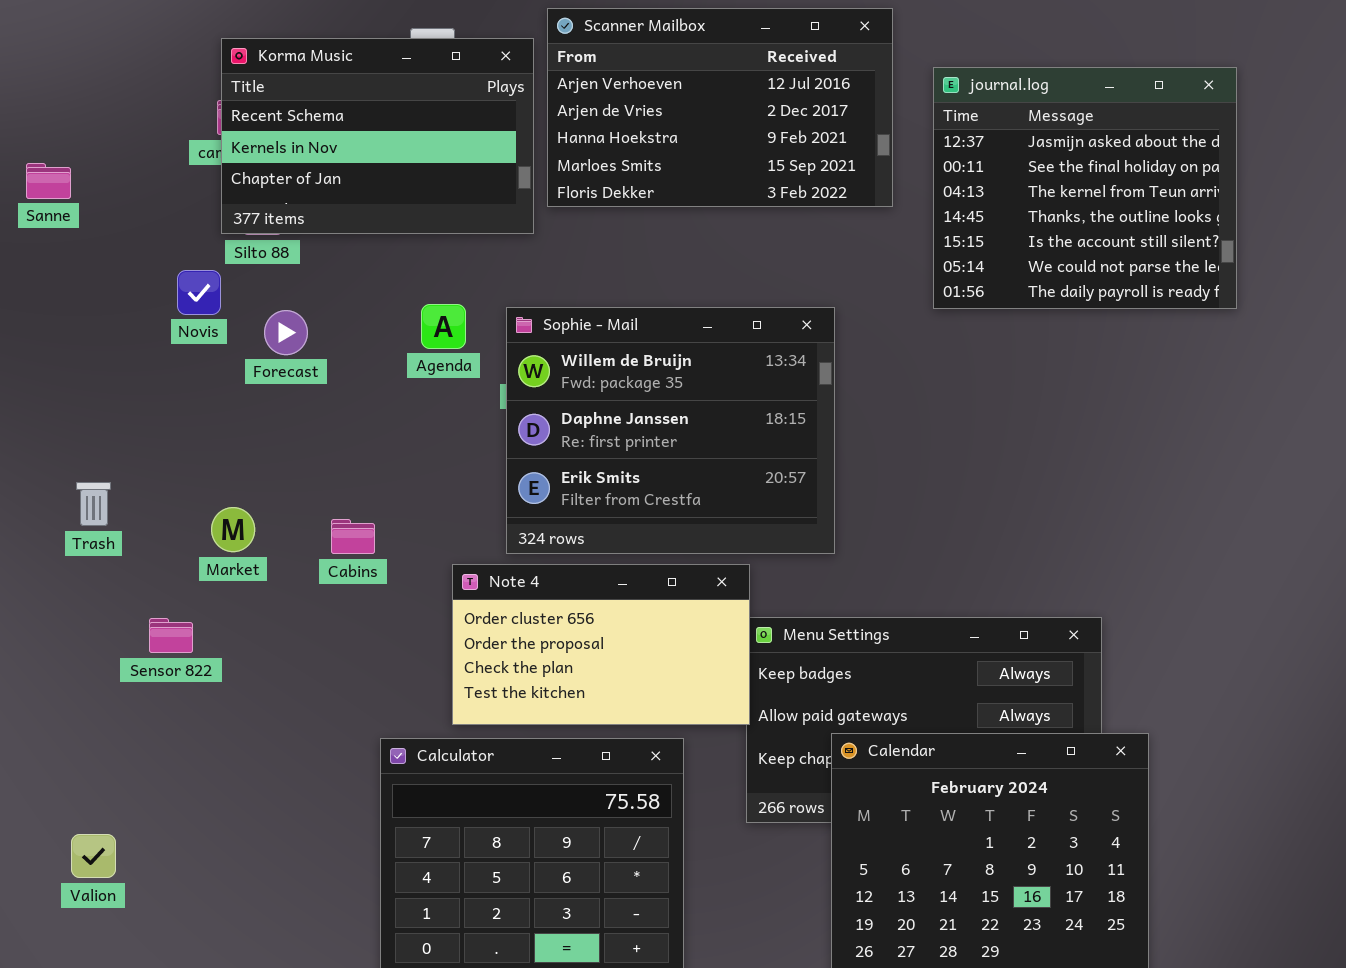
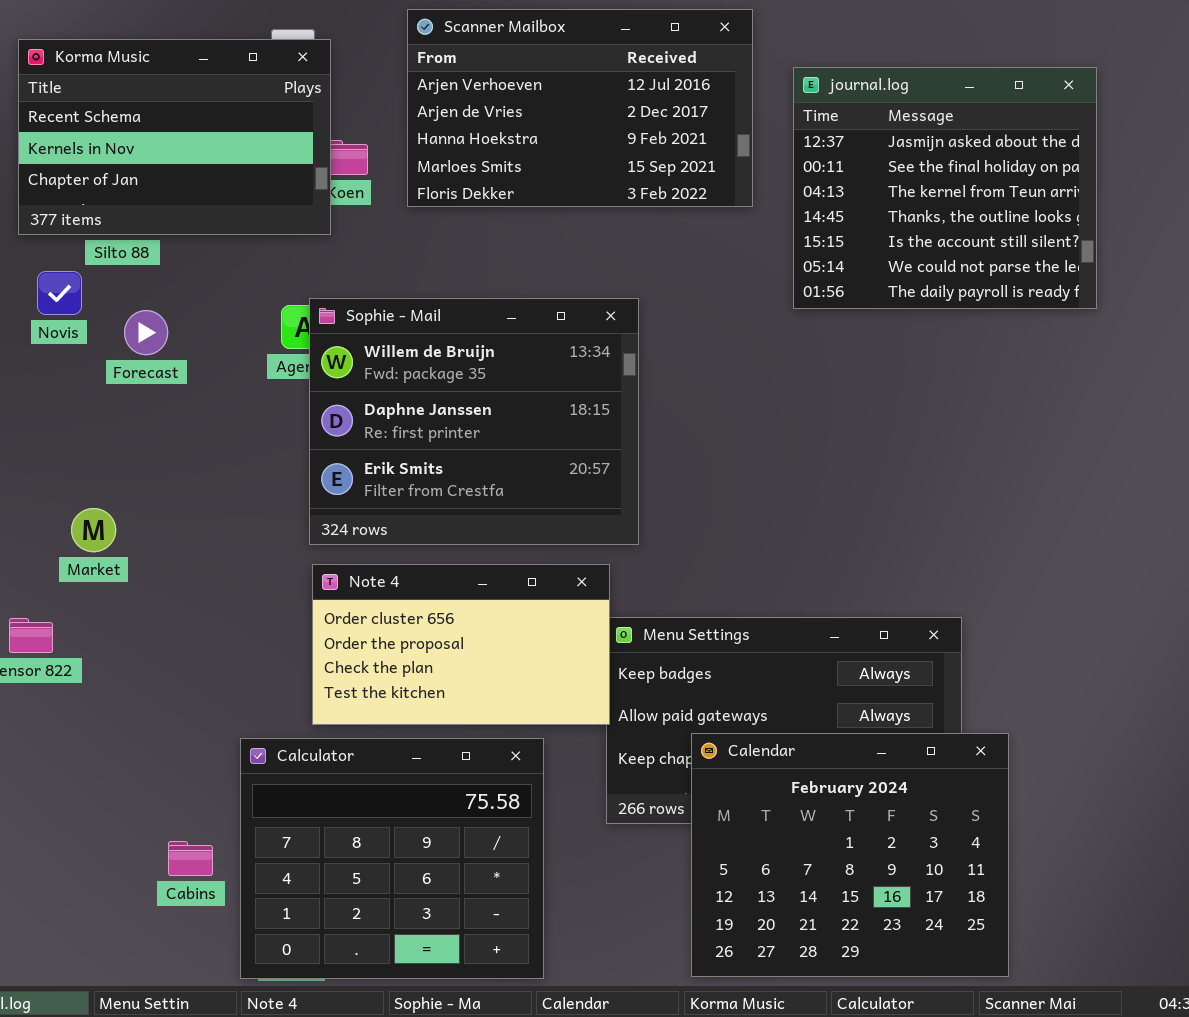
Korma Music: [221,38,534,234] -> [18,39,331,235], moved
Sophie - Mail: [506,307,835,554] -> [309,298,639,545], moved
Cabins: [331,519,375,554] -> [168,841,213,876], moved

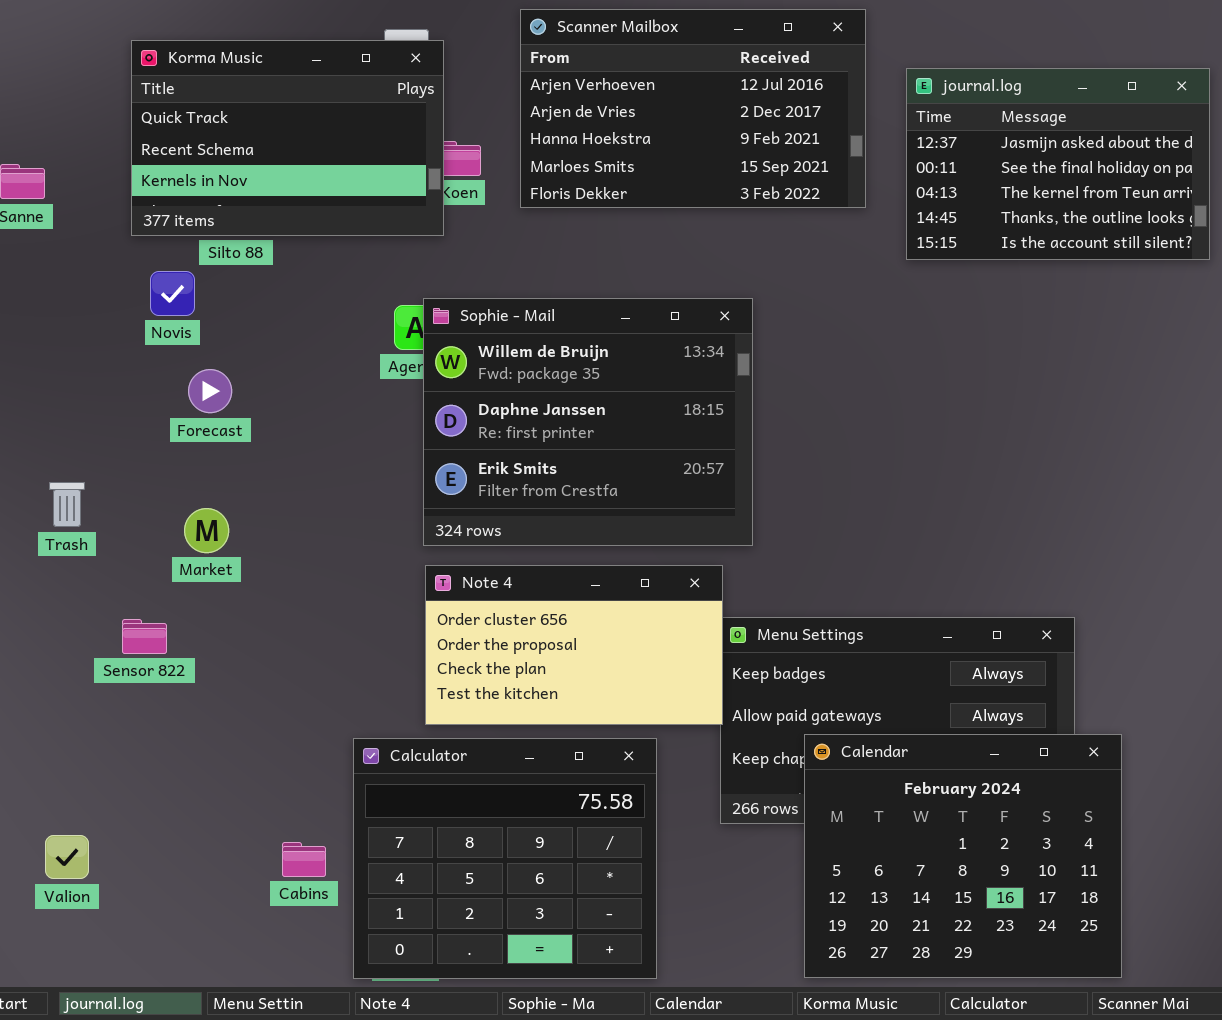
Korma Music: [18,39,331,235] -> [131,40,444,236], scrolled up 1 row
journal.log: [793,67,1097,309] -> [906,68,1210,260], resized
Forecast: [124,310,168,355] -> [188,369,232,413], moved

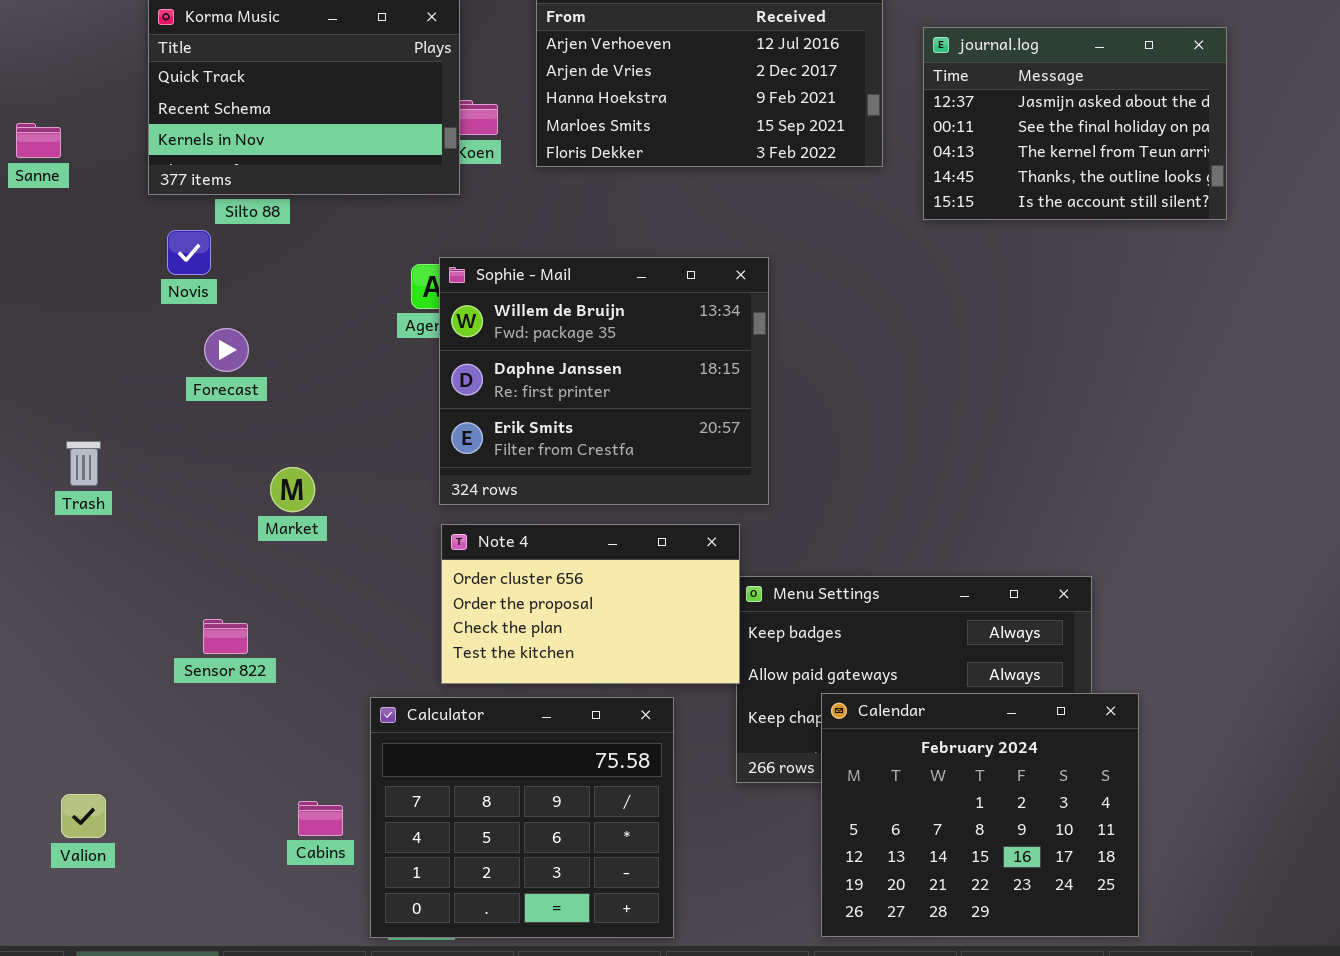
Market: [184,508,229,553] -> [270,467,315,512], moved
Sensor 822: [122,619,167,654] -> [203,619,248,654], moved

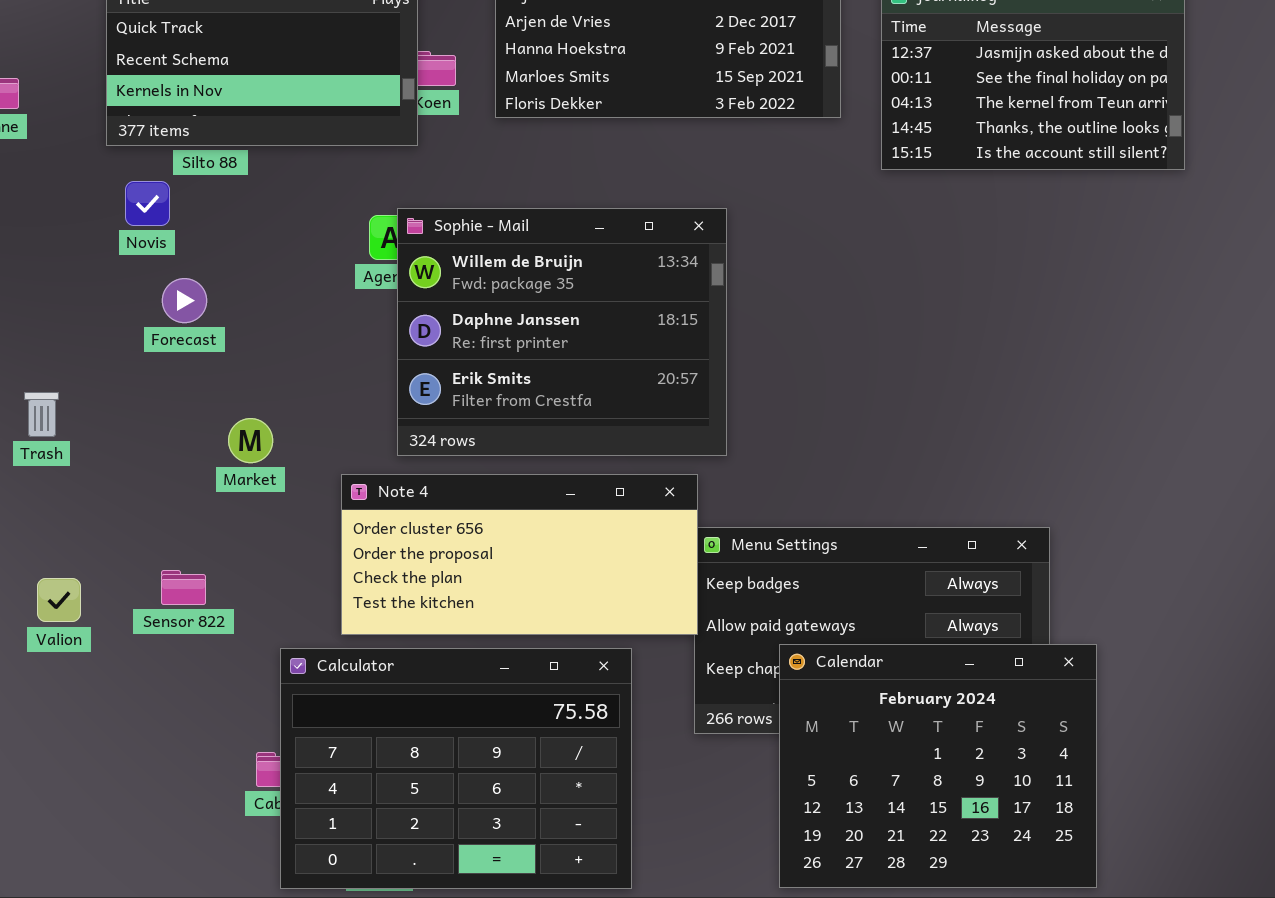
Note 4: [441,524,740,684] -> [341,474,698,635], resized
Calculator: [370,697,674,938] -> [280,648,632,889], resized
Valion: [61,794,106,838] -> [37,578,81,622], moved

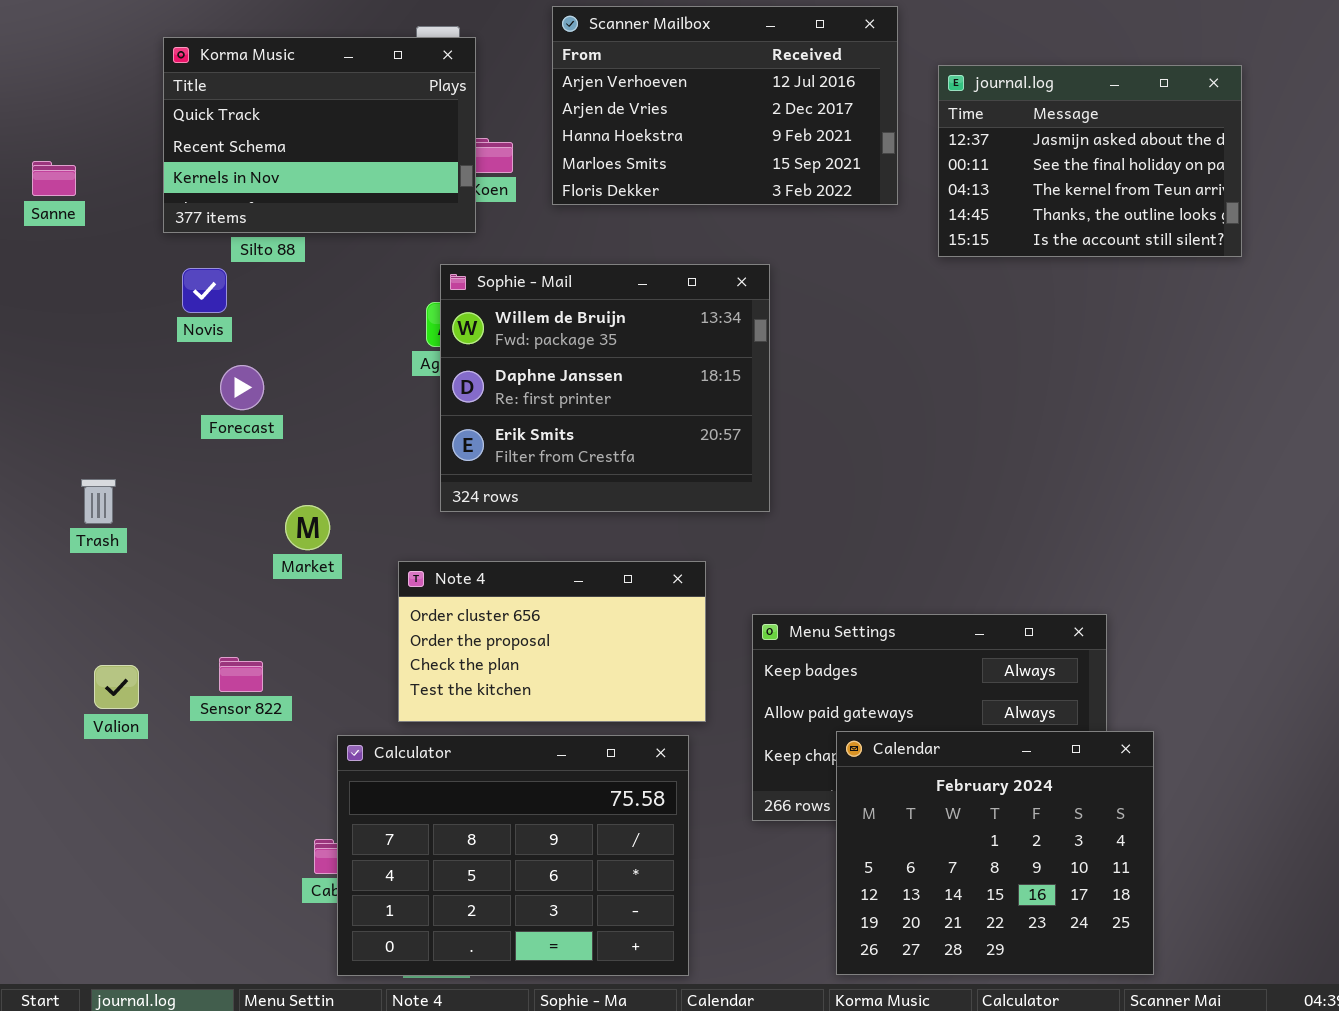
Sophie - Mail: [397,208,727,456] -> [440,264,770,512], moved
Note 4: [341,474,698,635] -> [398,561,706,722], resized

